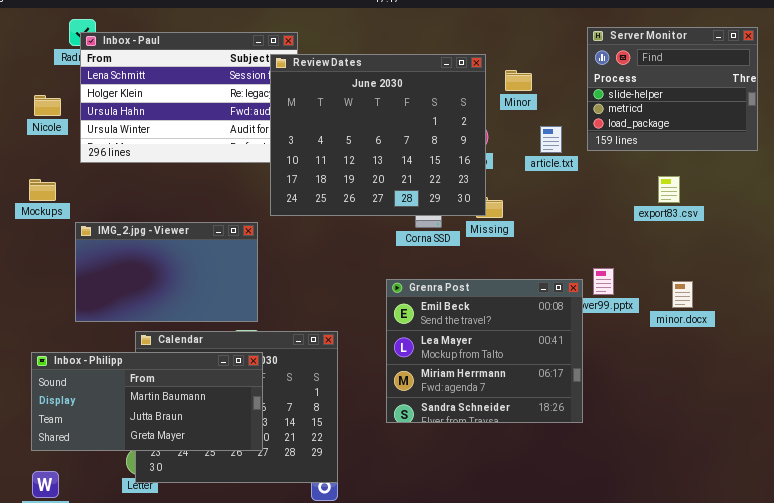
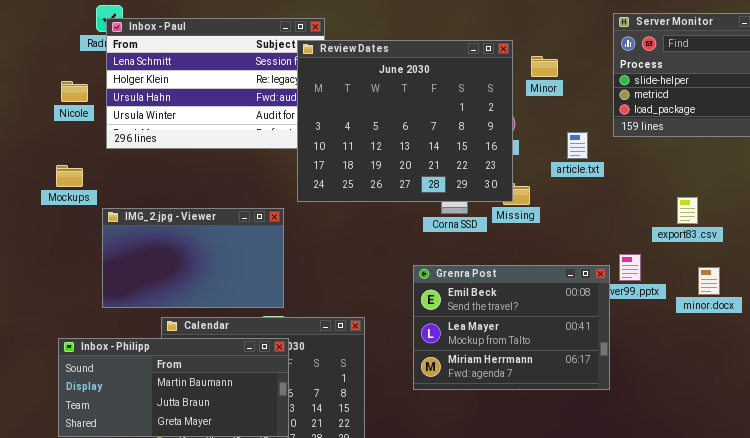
article.txt: [540,126,562,153] -> [567,132,588,159], moved
export83.csv: [658,176,680,203] -> [677,197,698,224], moved
Grenra Post: [386,279,583,423] -> [413,265,610,390], resized

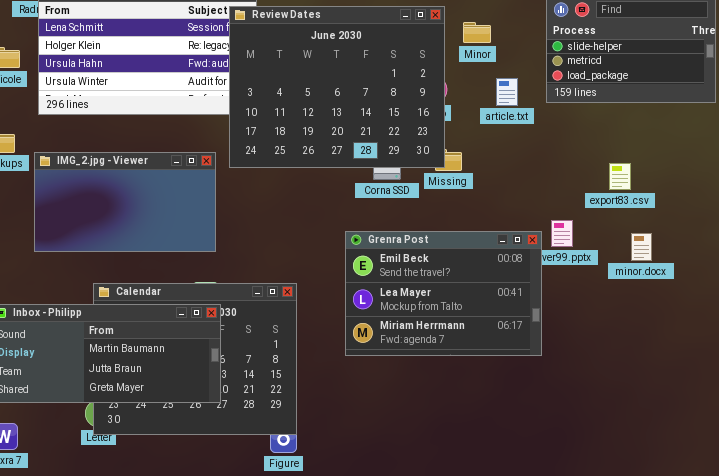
article.txt: [567,132,588,159] -> [496,78,518,106], moved
IMG_2.jpg - Viewer: [102,208,284,308] -> [34,152,216,252], moved

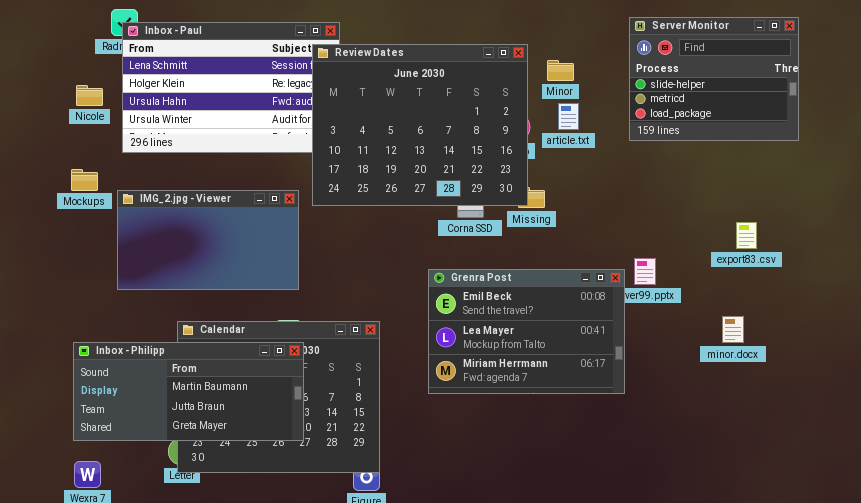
article.txt: [496,78,518,106] -> [558,103,579,130], moved
export83.csv: [609,163,631,190] -> [736,222,757,249], moved
minor.docx: [631,233,652,261] -> [722,316,744,343], moved

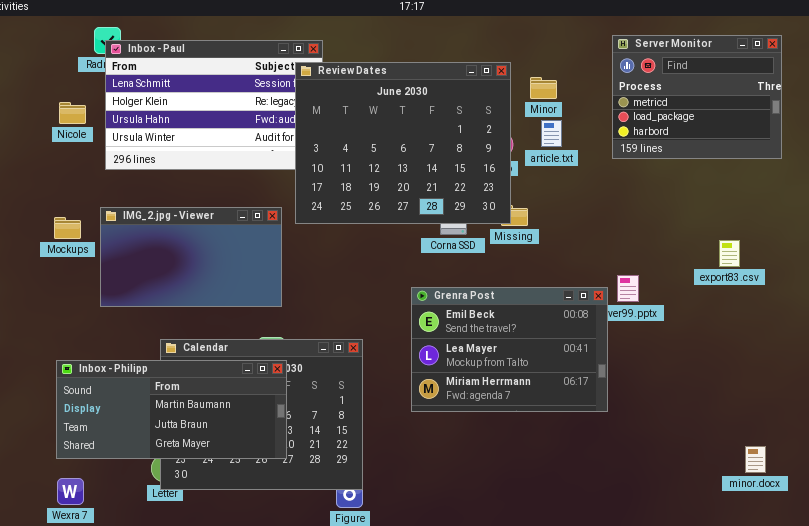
Server Monitor: [629,17,799,141] -> [612,35,782,159], scrolled down 1 row
Mockups: [71,169,98,191] -> [54,217,81,239], moved
minor.docx: [722,316,744,343] -> [745,446,766,473], moved

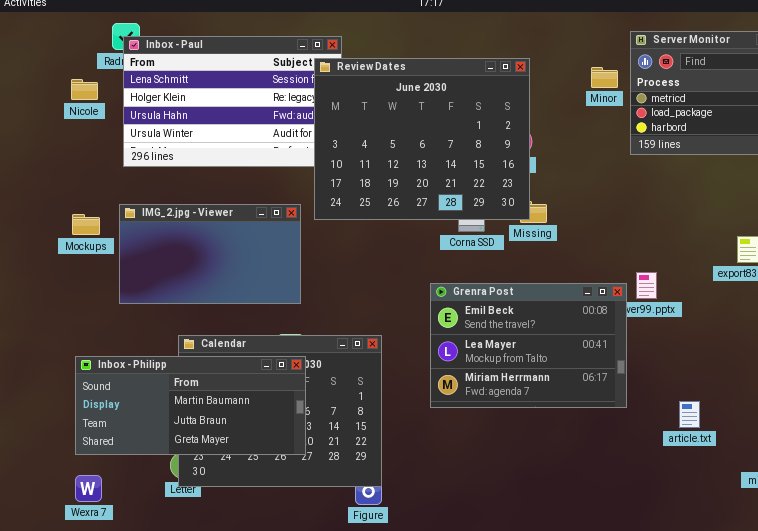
Minor: [530,77,557,99] -> [591,67,618,88], moved
Nicole: [59,102,86,124] -> [71,79,98,100], moved
article.txt: [541,120,562,147] -> [679,401,700,428], moved

